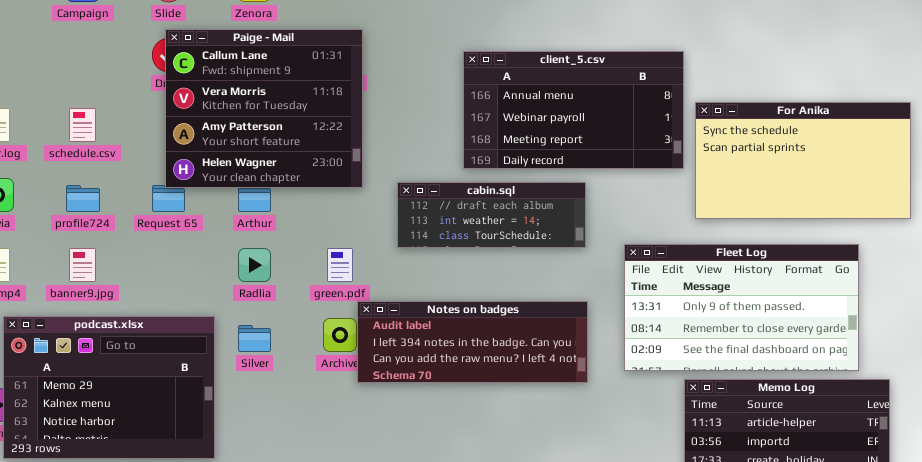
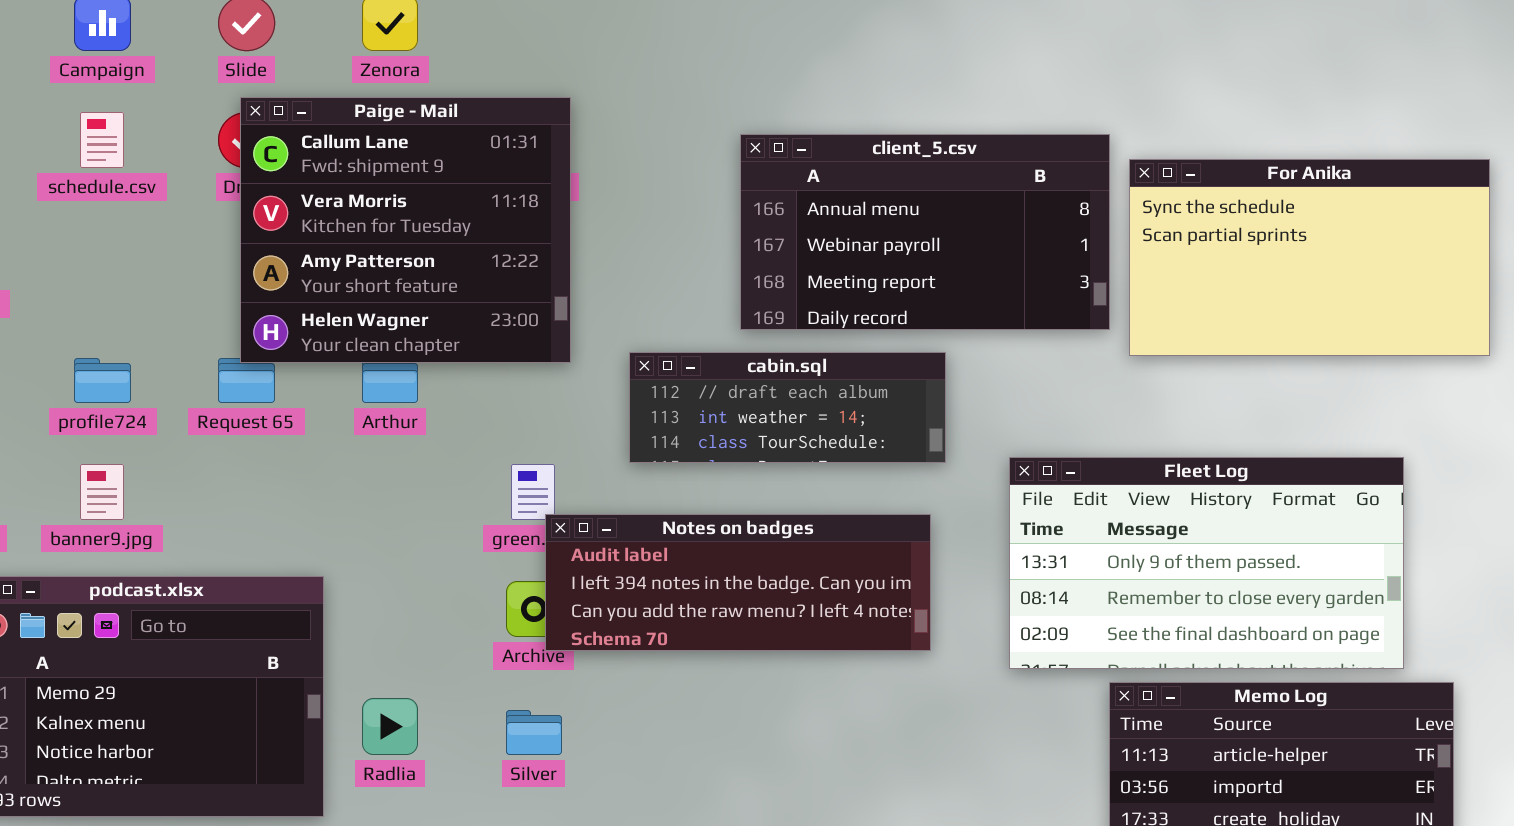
For Anika: [695,102,911,219] -> [1129,159,1490,356], moved
schedule.csv: [69,108,96,142] -> [80,112,124,168], moved
Radlia: [238,248,271,282] -> [362,698,418,755], moved
Notes on badges: [357,301,588,383] -> [545,514,931,651], moved
Silver: [238,325,271,352] -> [506,710,562,755], moved

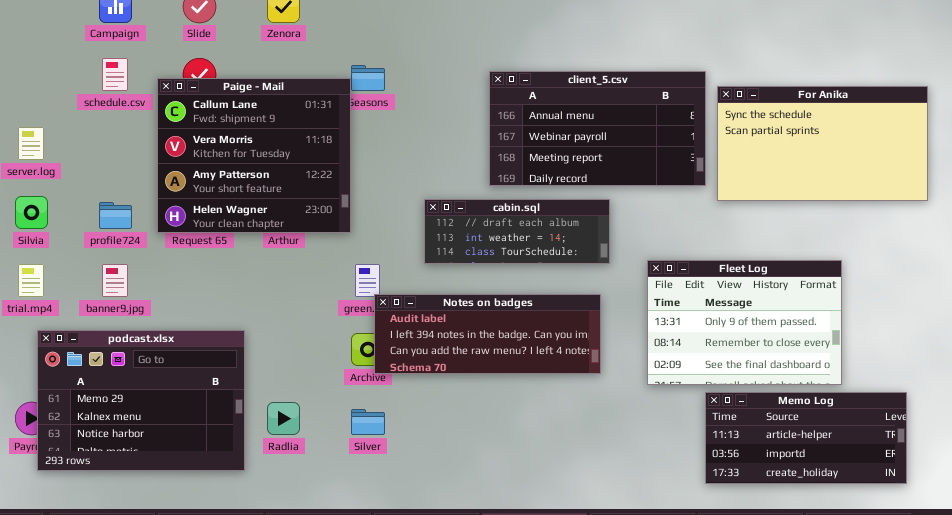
Paige - Mail: [240,97,571,363] -> [157,78,351,233], moved
Fleet Log: [1009,457,1404,669] -> [647,260,842,385], resized

